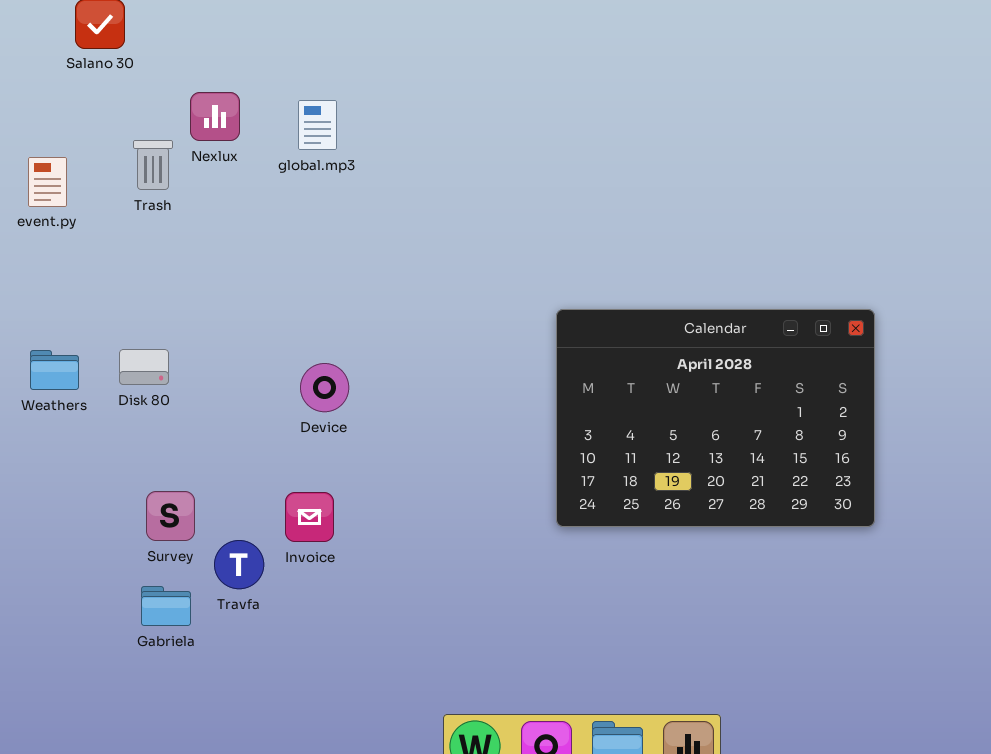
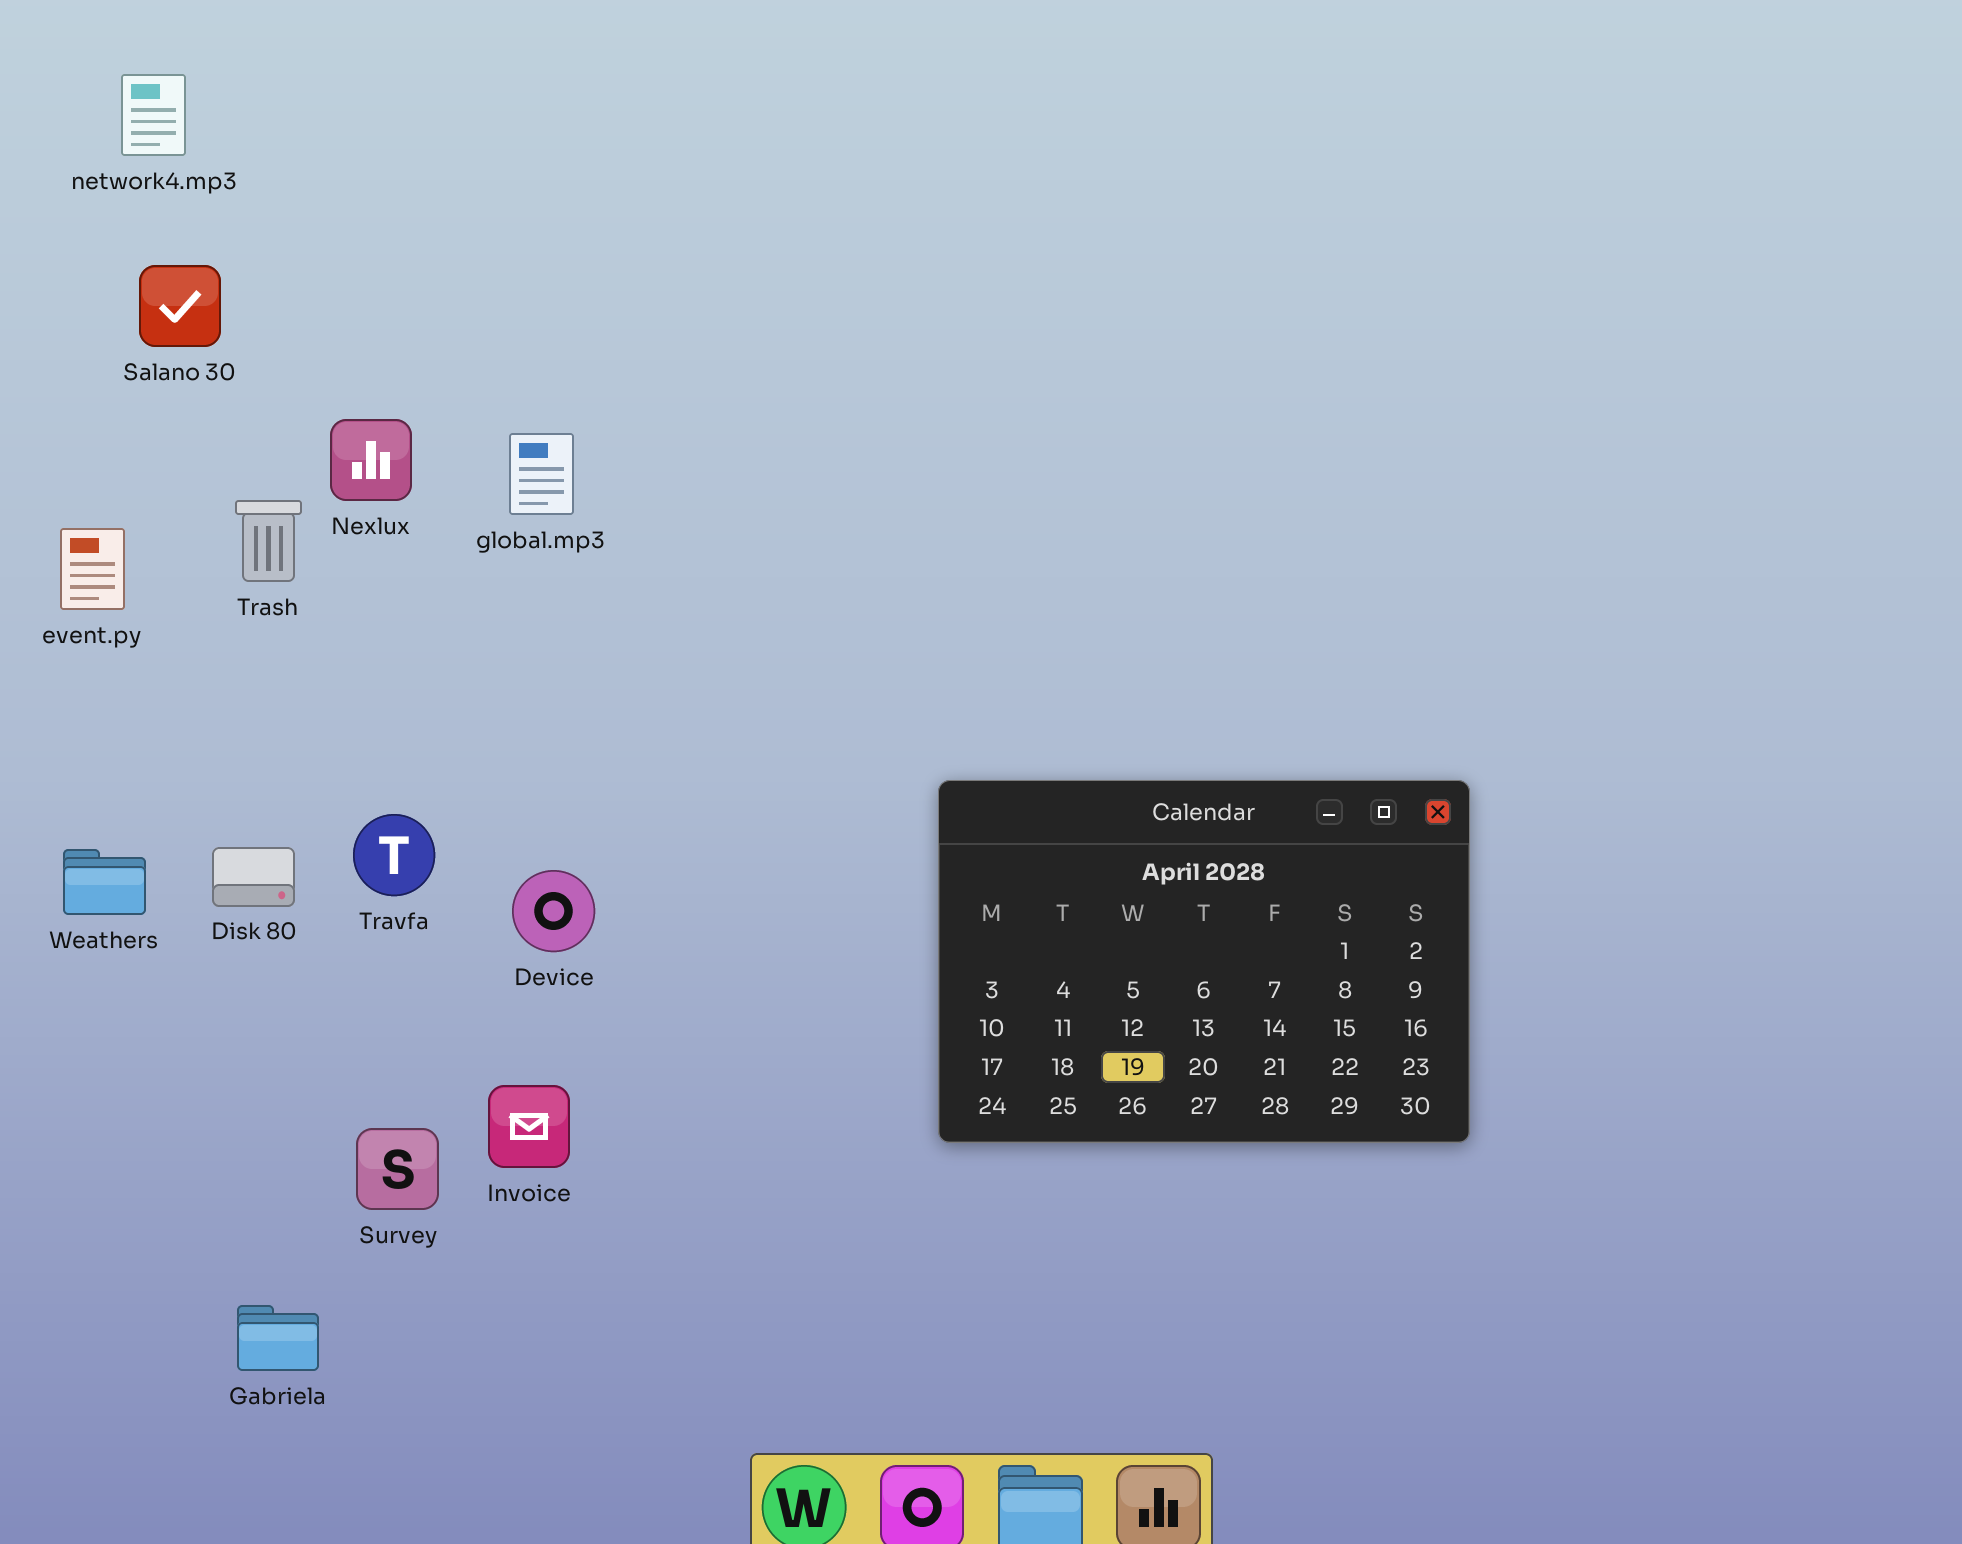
Survey: [146,491,195,541] -> [356,1128,439,1210], moved
Travfa: [214,540,264,589] -> [353,814,435,896], moved
Gabriela: [141,586,191,626] -> [237,1305,319,1371], moved

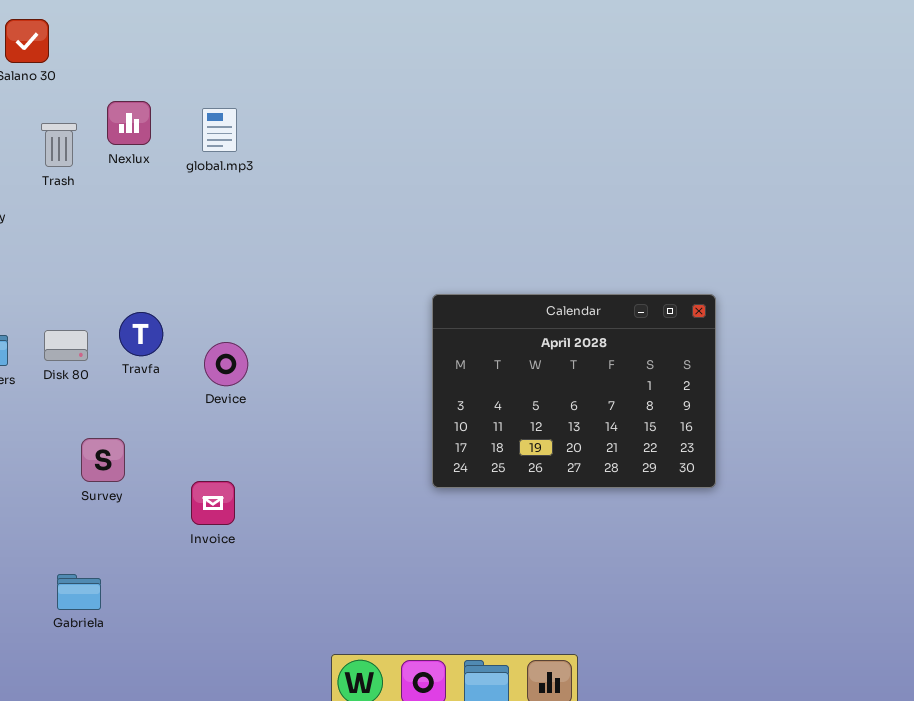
Trash: [235,500,302,582] -> [41,123,77,167], moved
Invoice: [488,1085,570,1168] -> [191,481,235,525], moved
Survey: [356,1128,439,1210] -> [81,438,125,482], moved

